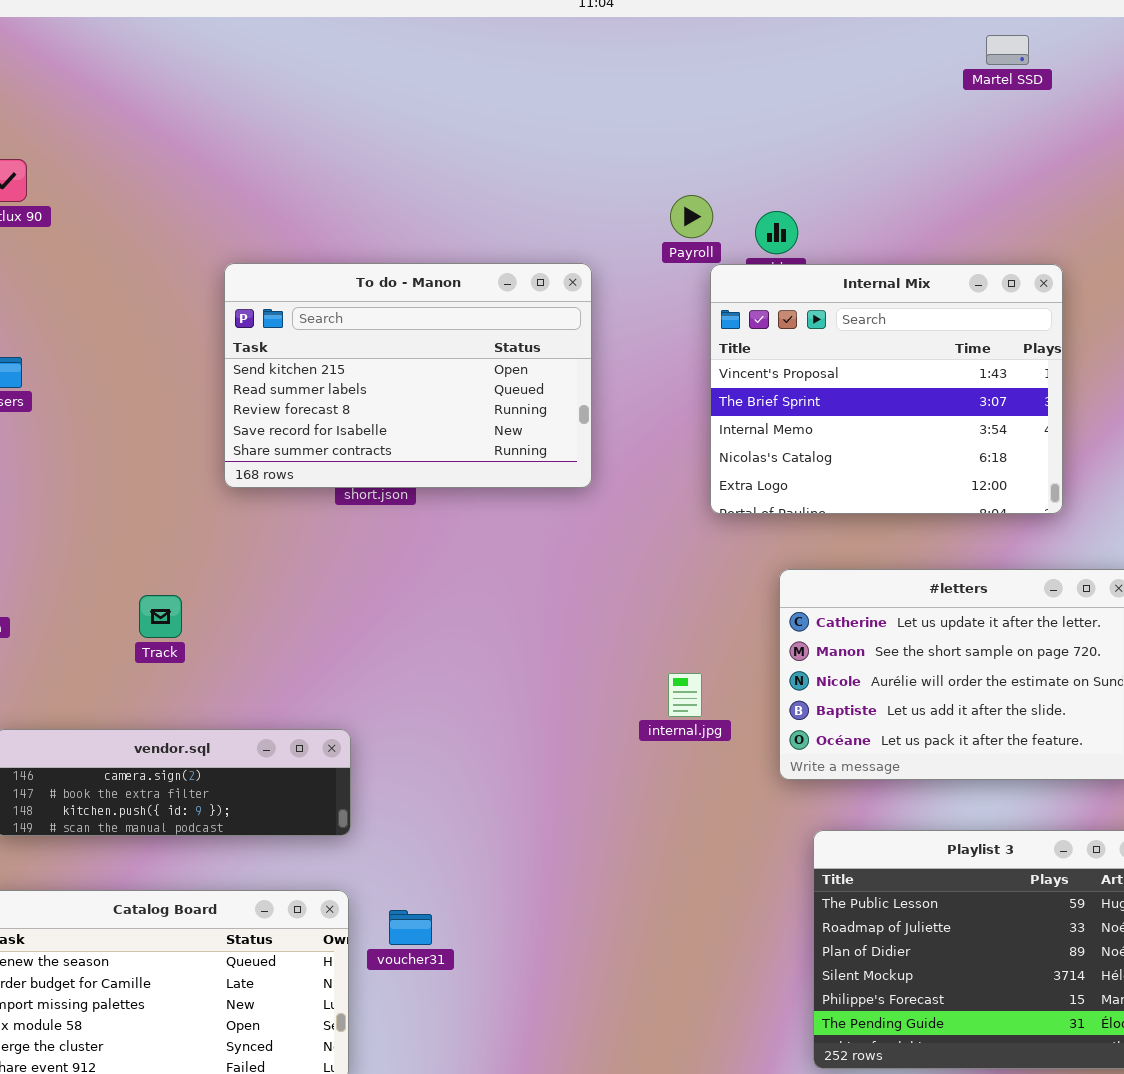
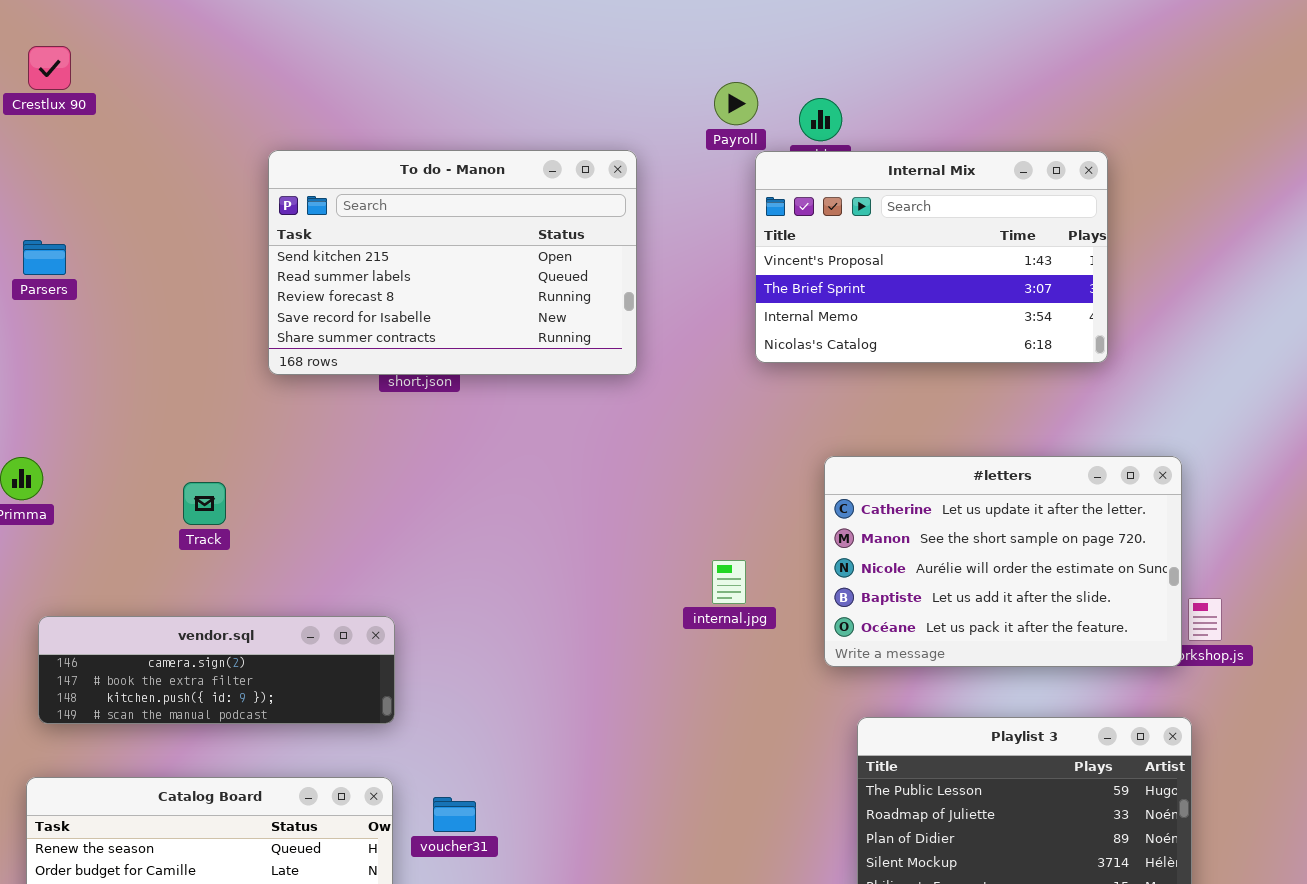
Internal Mix: [710,264,1063,514] -> [755,151,1108,363], resized

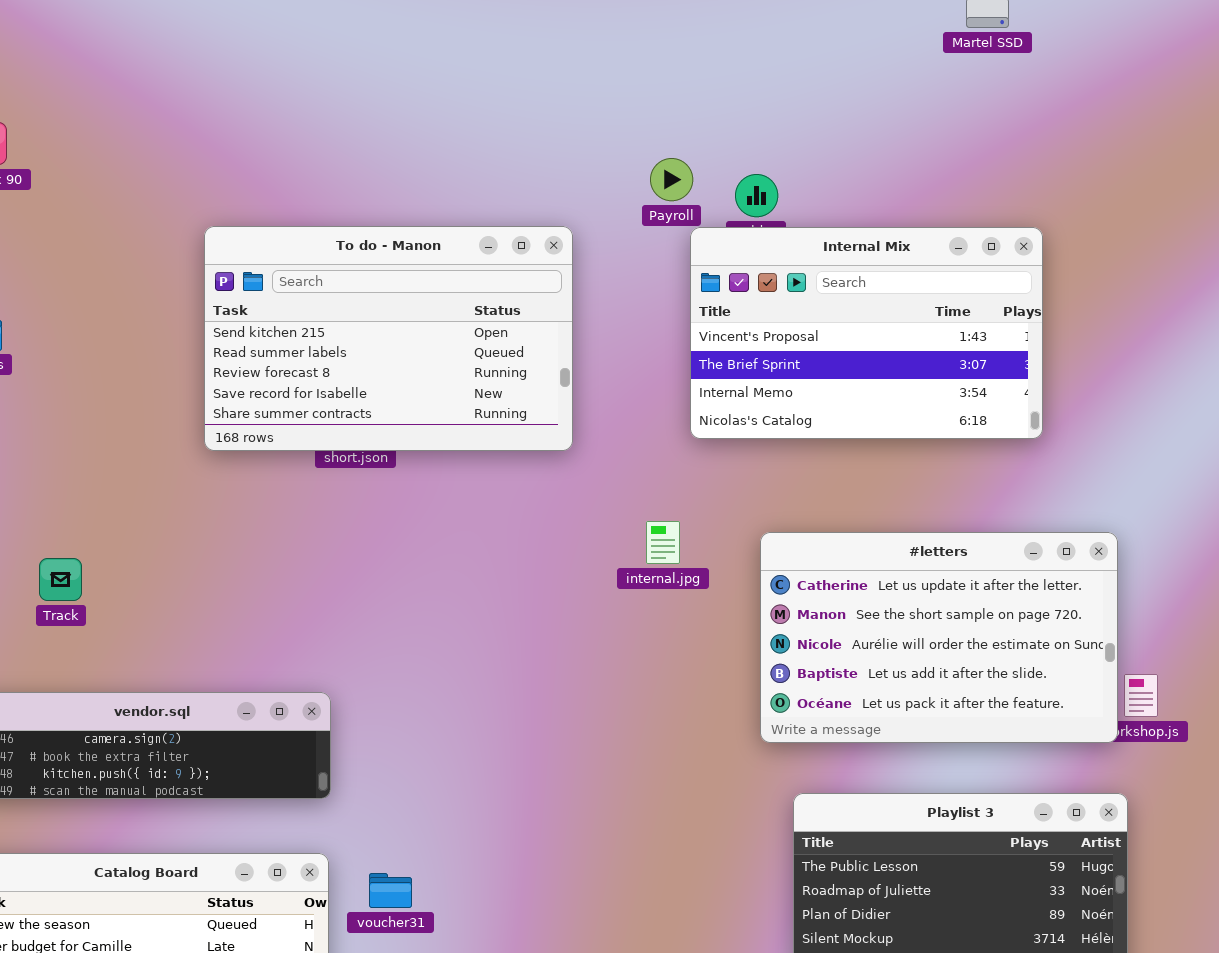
Track: [183,482,226,525] -> [39,558,82,601], moved
internal.jpg: [712,560,746,604] -> [646,521,680,564], moved

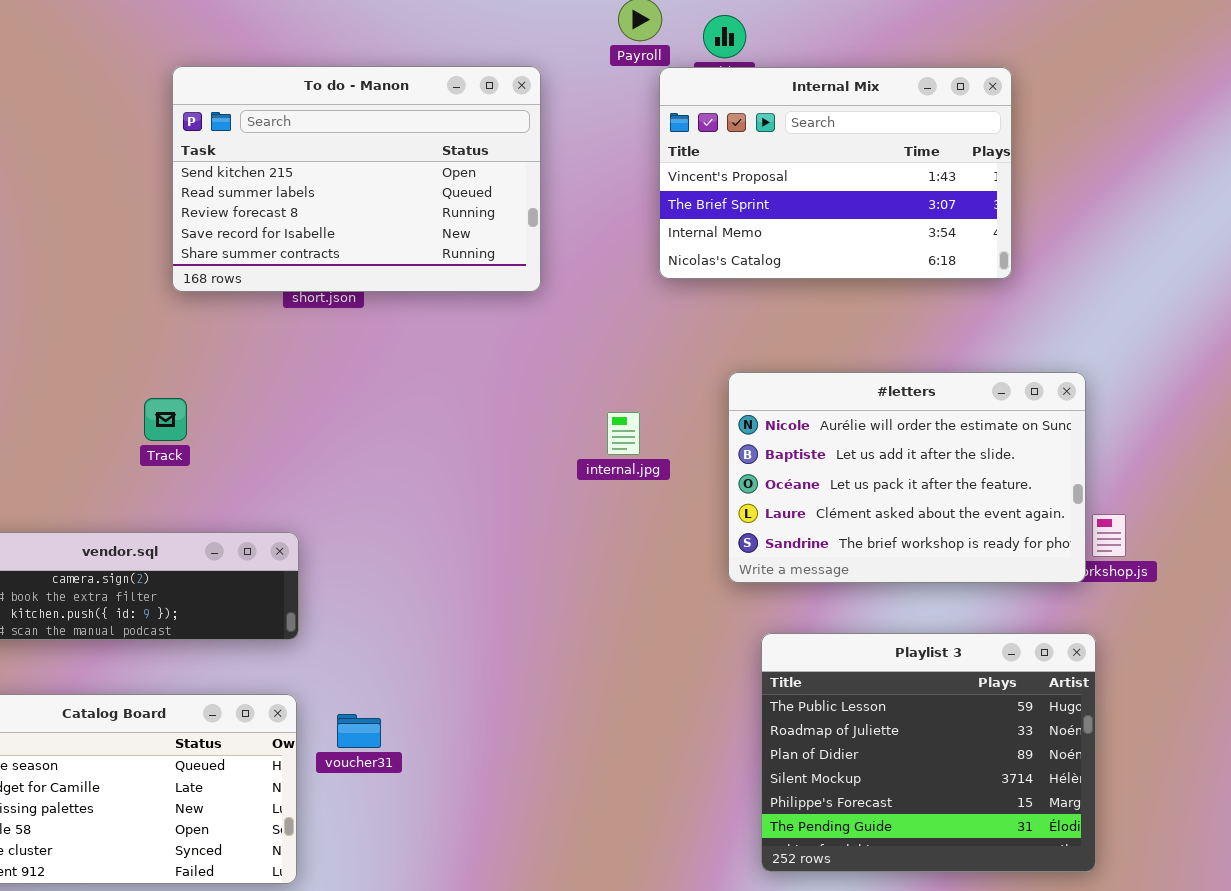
internal.jpg: [646,521,680,564] -> [607,412,640,455], moved
#letters: [760,532,1118,743] -> [728,372,1086,583], scrolled down 2 rows
Track: [39,558,82,601] -> [144,398,187,441], moved

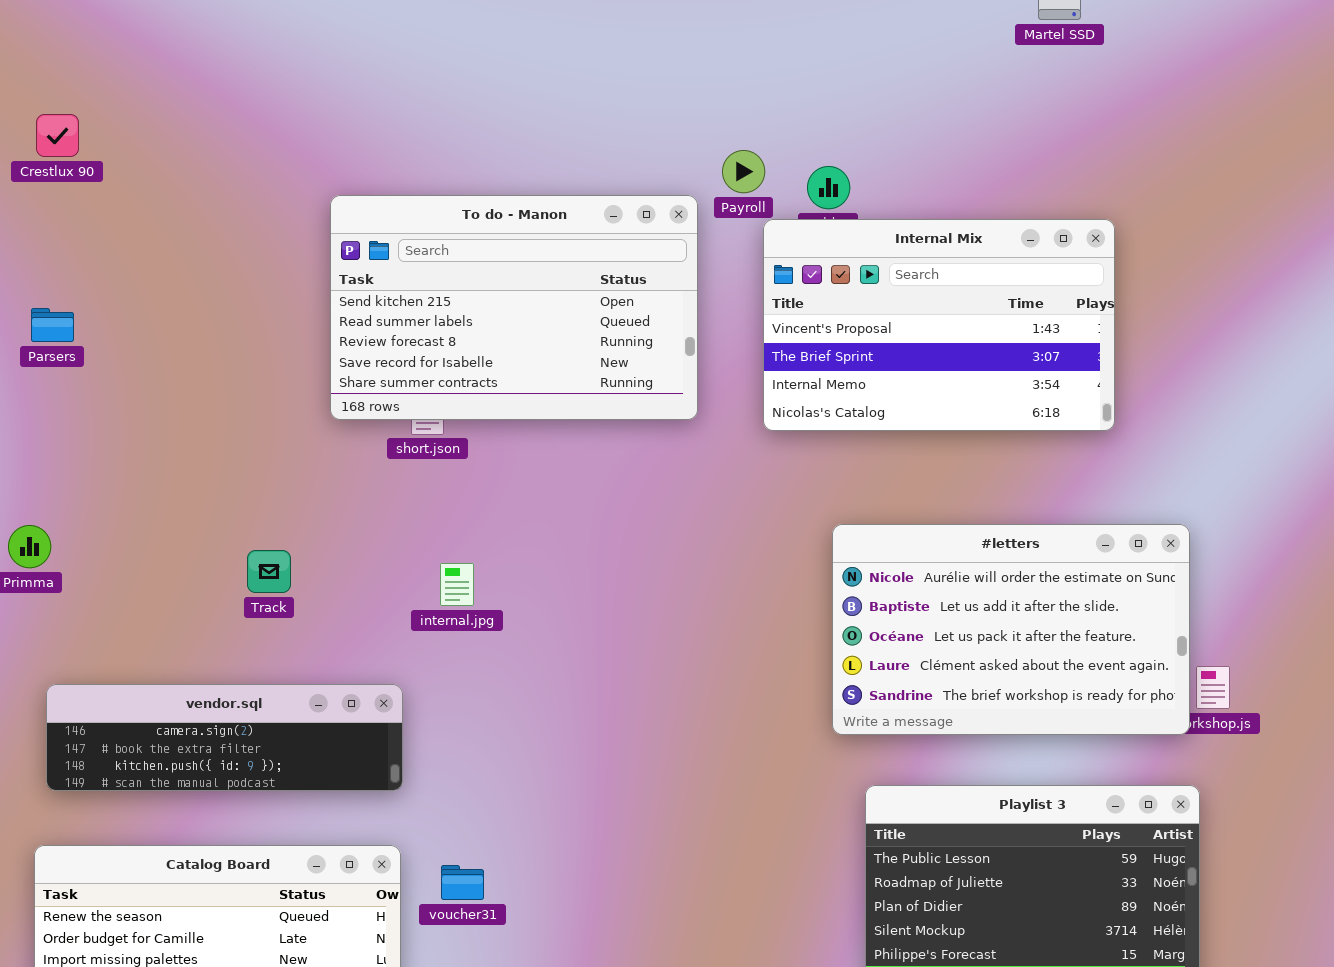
To do - Manon: [172,66,541,292] -> [330,195,698,420], moved
internal.jpg: [607,412,640,455] -> [440,563,474,606], moved

